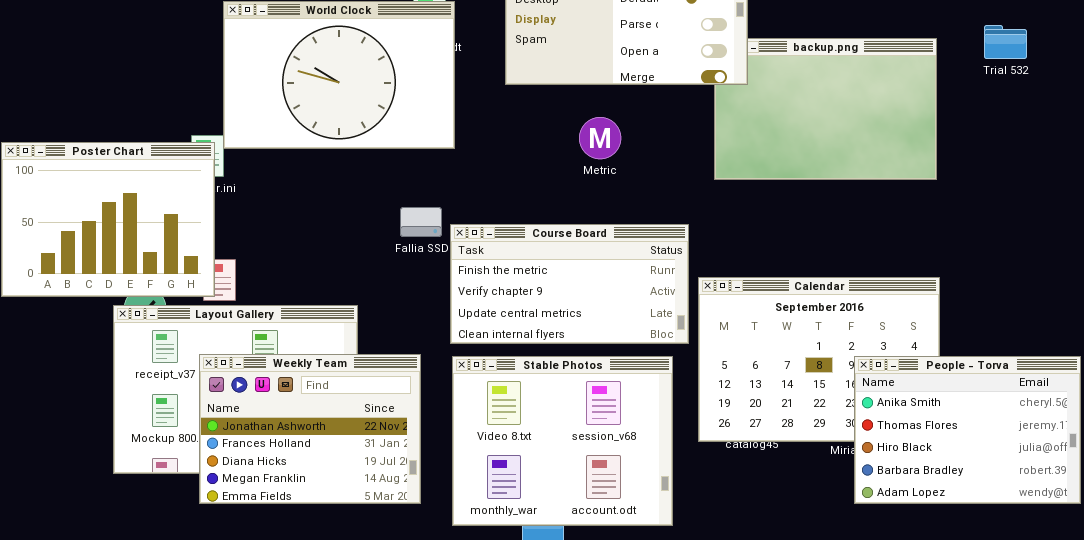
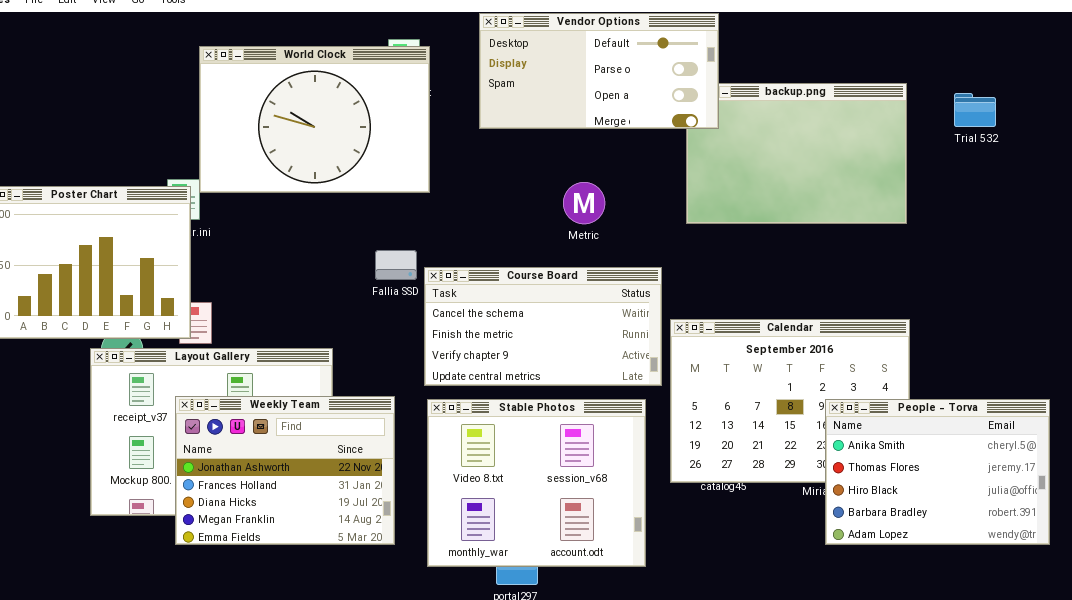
Trial 532: [984,25,1027,59] -> [954,93,996,127], moved
Metric: [579,117,621,159] -> [563,182,605,224], moved
Course Board: [450,224,689,344] -> [424,267,662,386], scrolled up 1 row

